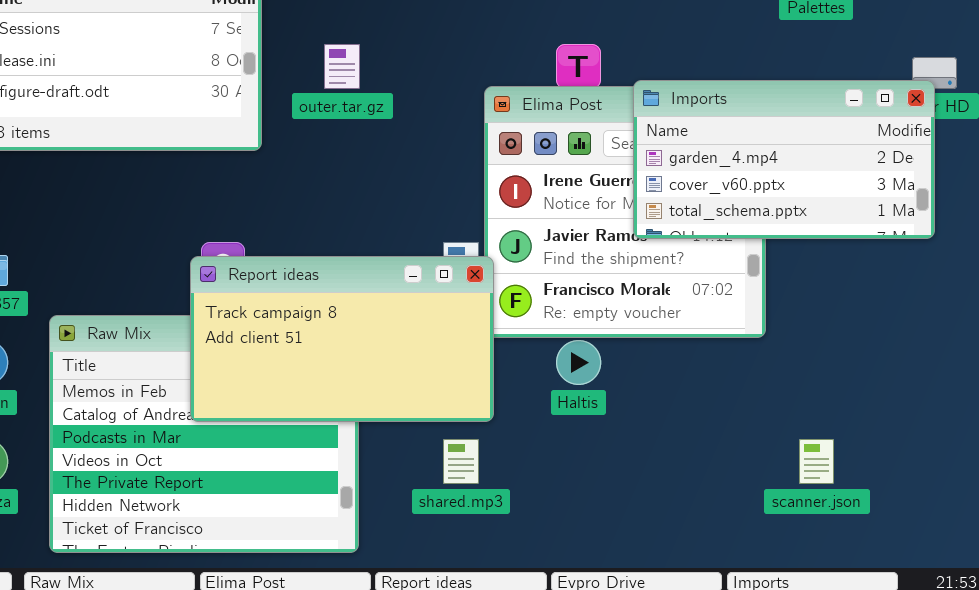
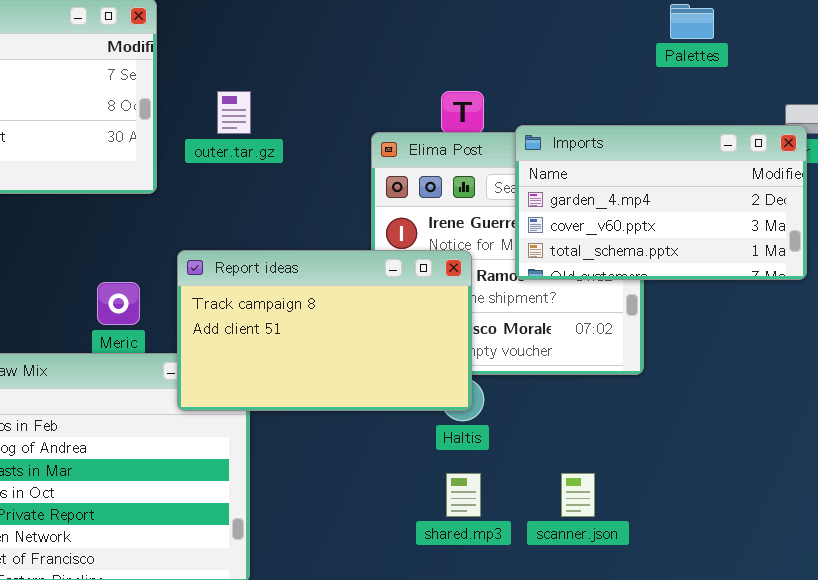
Report ideas: [190,256,494,422] -> [177,250,472,411], moved
shared.mp3: [443,439,479,484] -> [446,473,481,517], moved
scanner.json: [799,439,834,484] -> [561,473,595,517], moved

